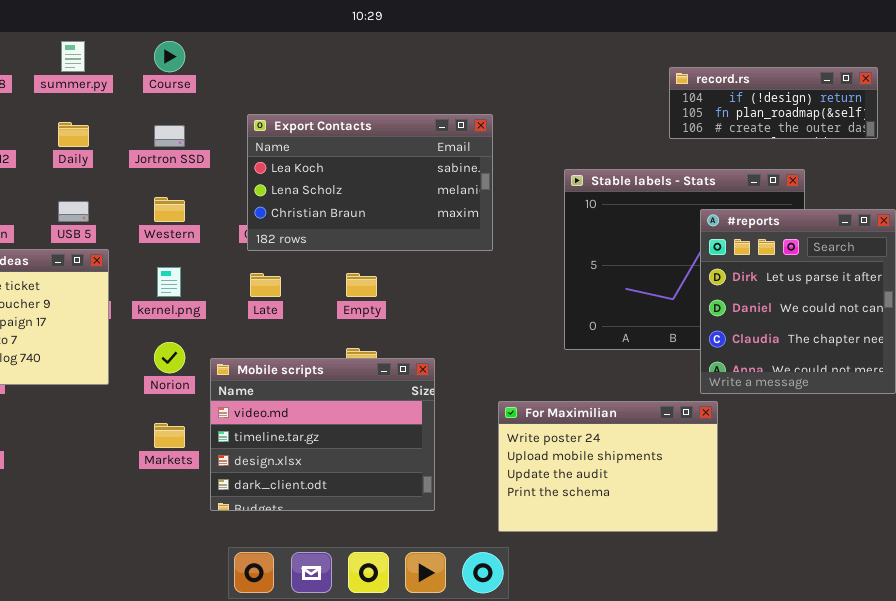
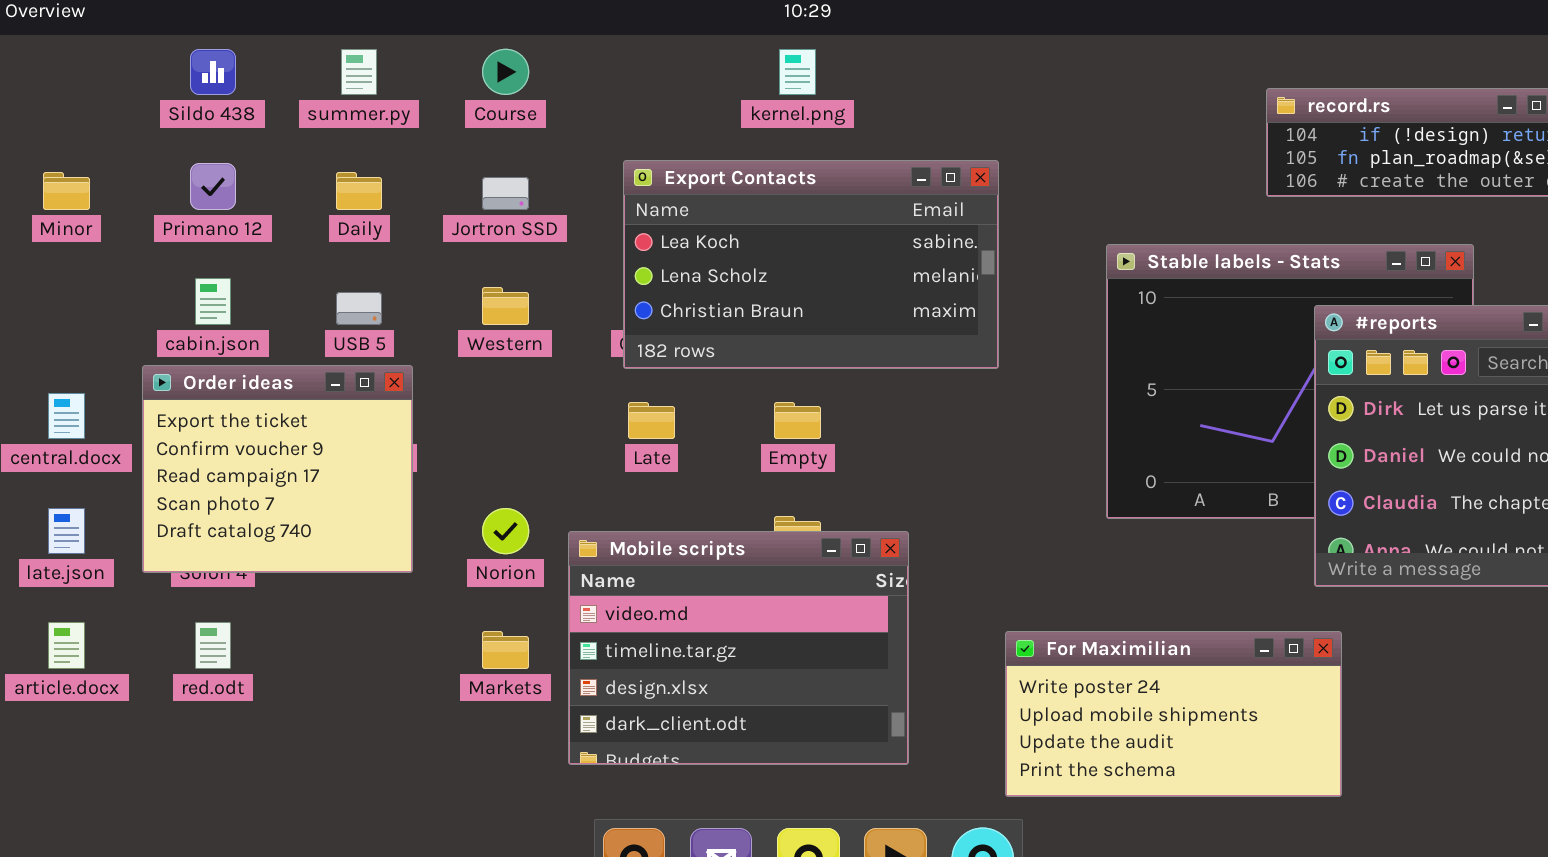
kernel.png: [157,267,181,297] -> [779,49,816,95], moved
For Maximilian: [498,401,718,532] -> [1005,631,1342,797], resized

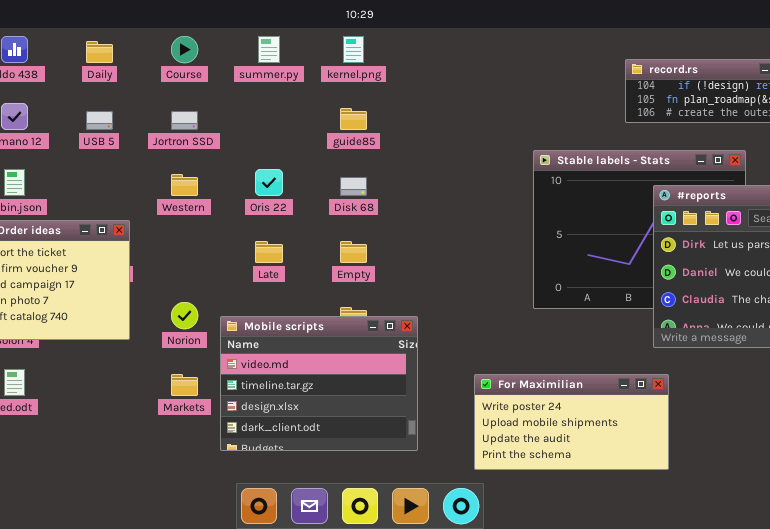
summer.py: [341,49,377,95] -> [258,36,280,63], moved
Export Contacts: [623,160,999,369] -> none, closed
Daily: [336,172,382,210] -> [86,41,113,63], moved
USB 5: [336,292,382,325] -> [86,111,113,130], moved

